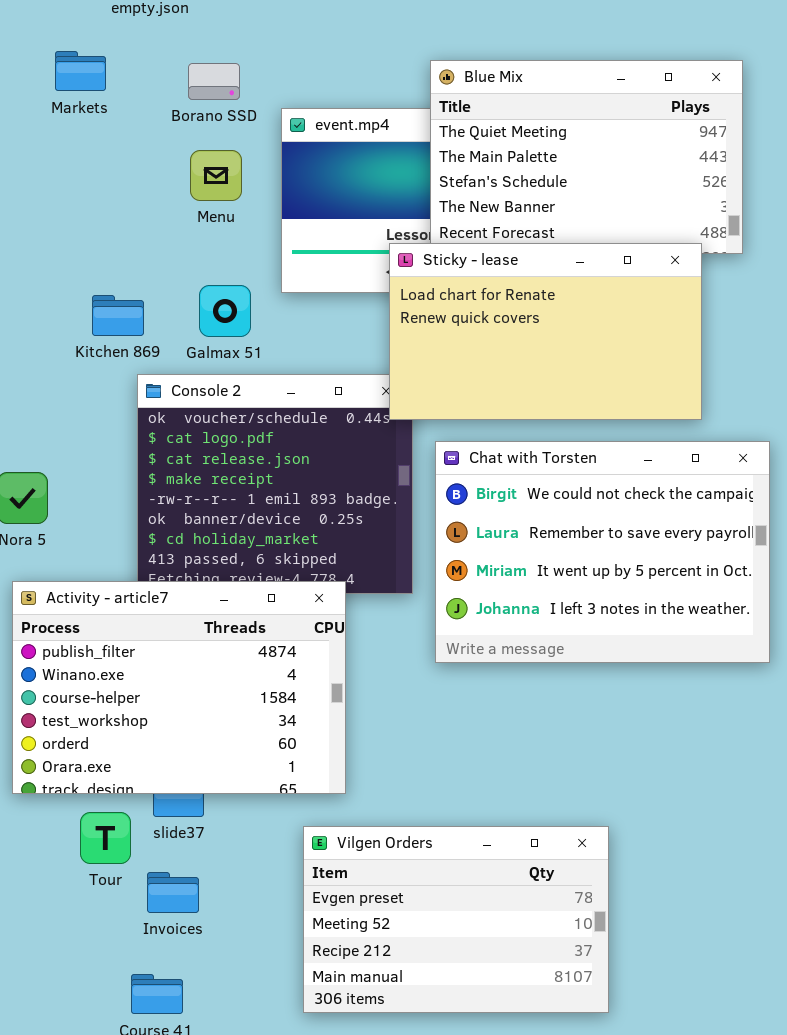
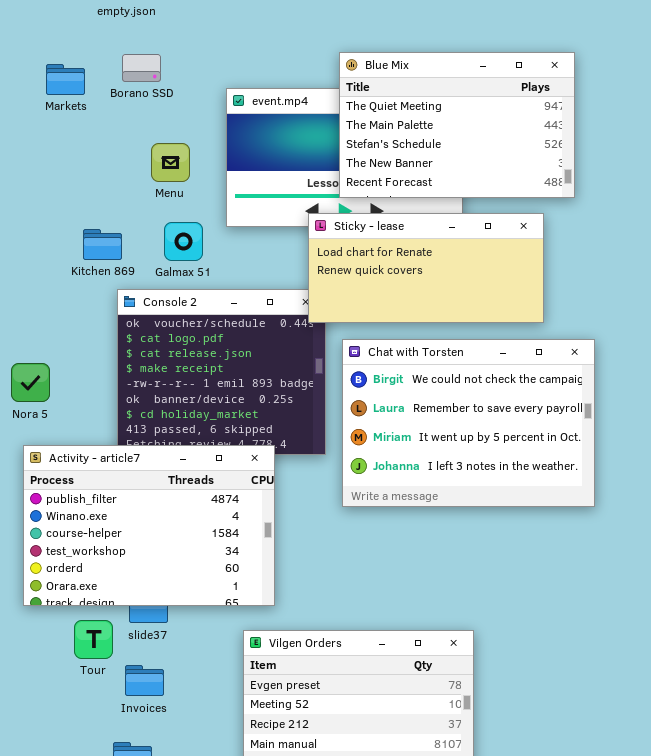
Markets: [55,51,106,91] -> [46,64,85,95], moved
Borano SSD: [188,63,240,100] -> [122,54,161,82], moved
Menu: [190,150,242,201] -> [151,143,190,182], moved
Sticky - lease: [389,243,702,420] -> [308,213,544,323], resized

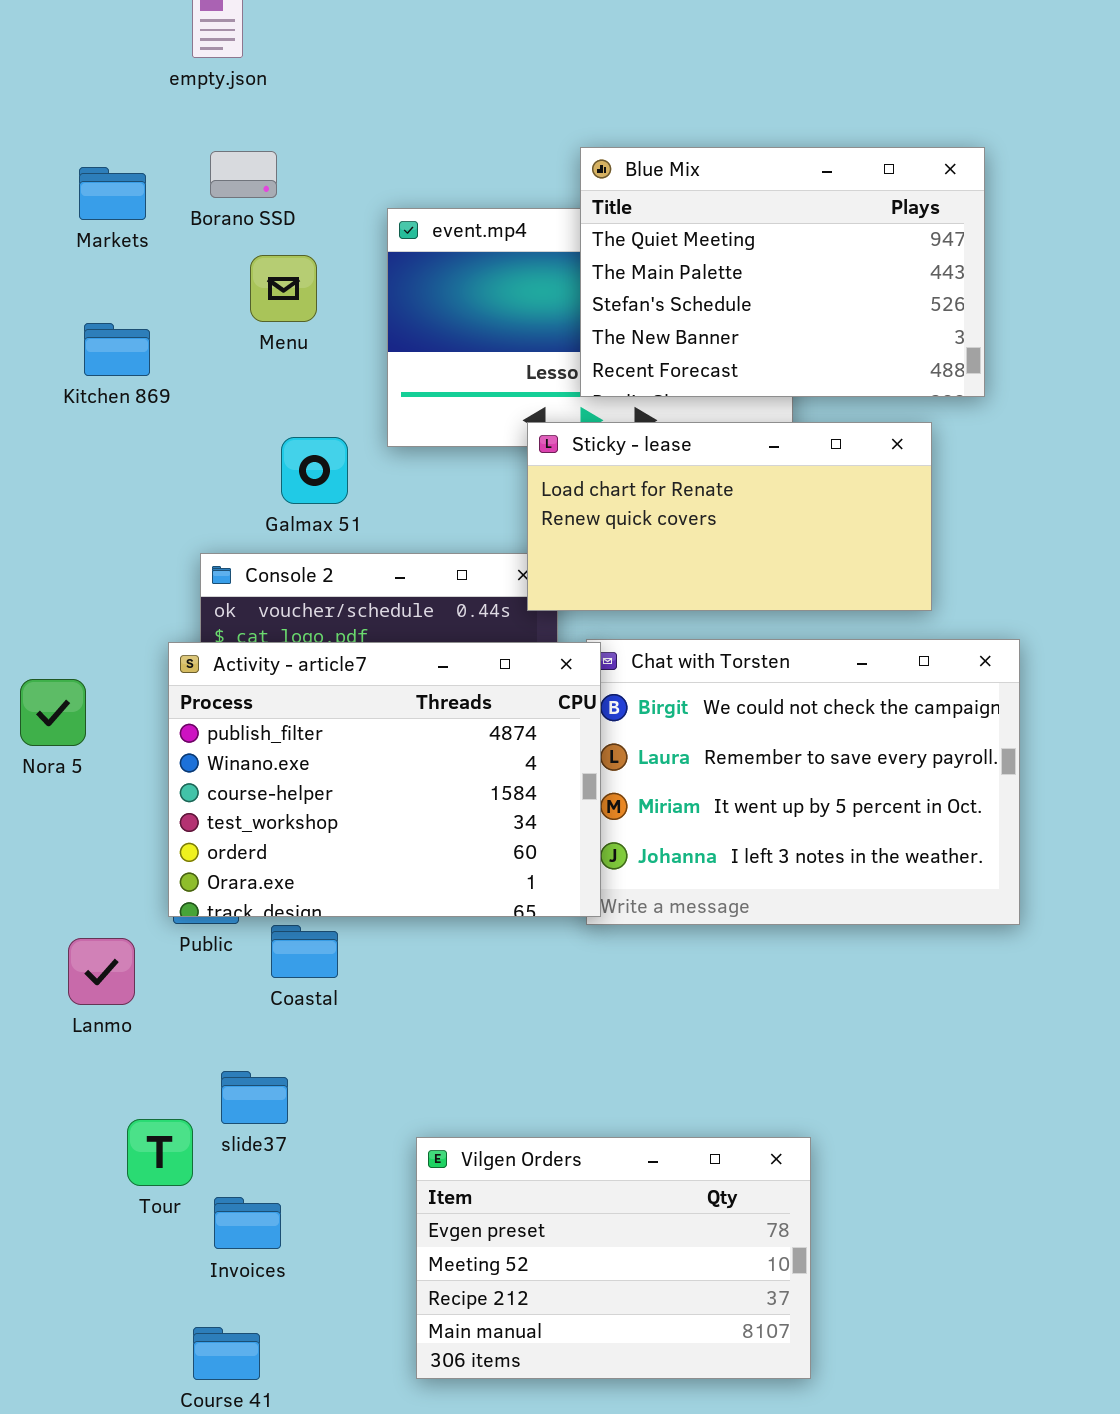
Menu: [151,143,190,182] -> [250,255,317,322], moved
Kitchen 869: [83,229,122,260] -> [84,323,150,376], moved
Activity - article7: [23,445,275,606] -> [168,642,601,917], moved

